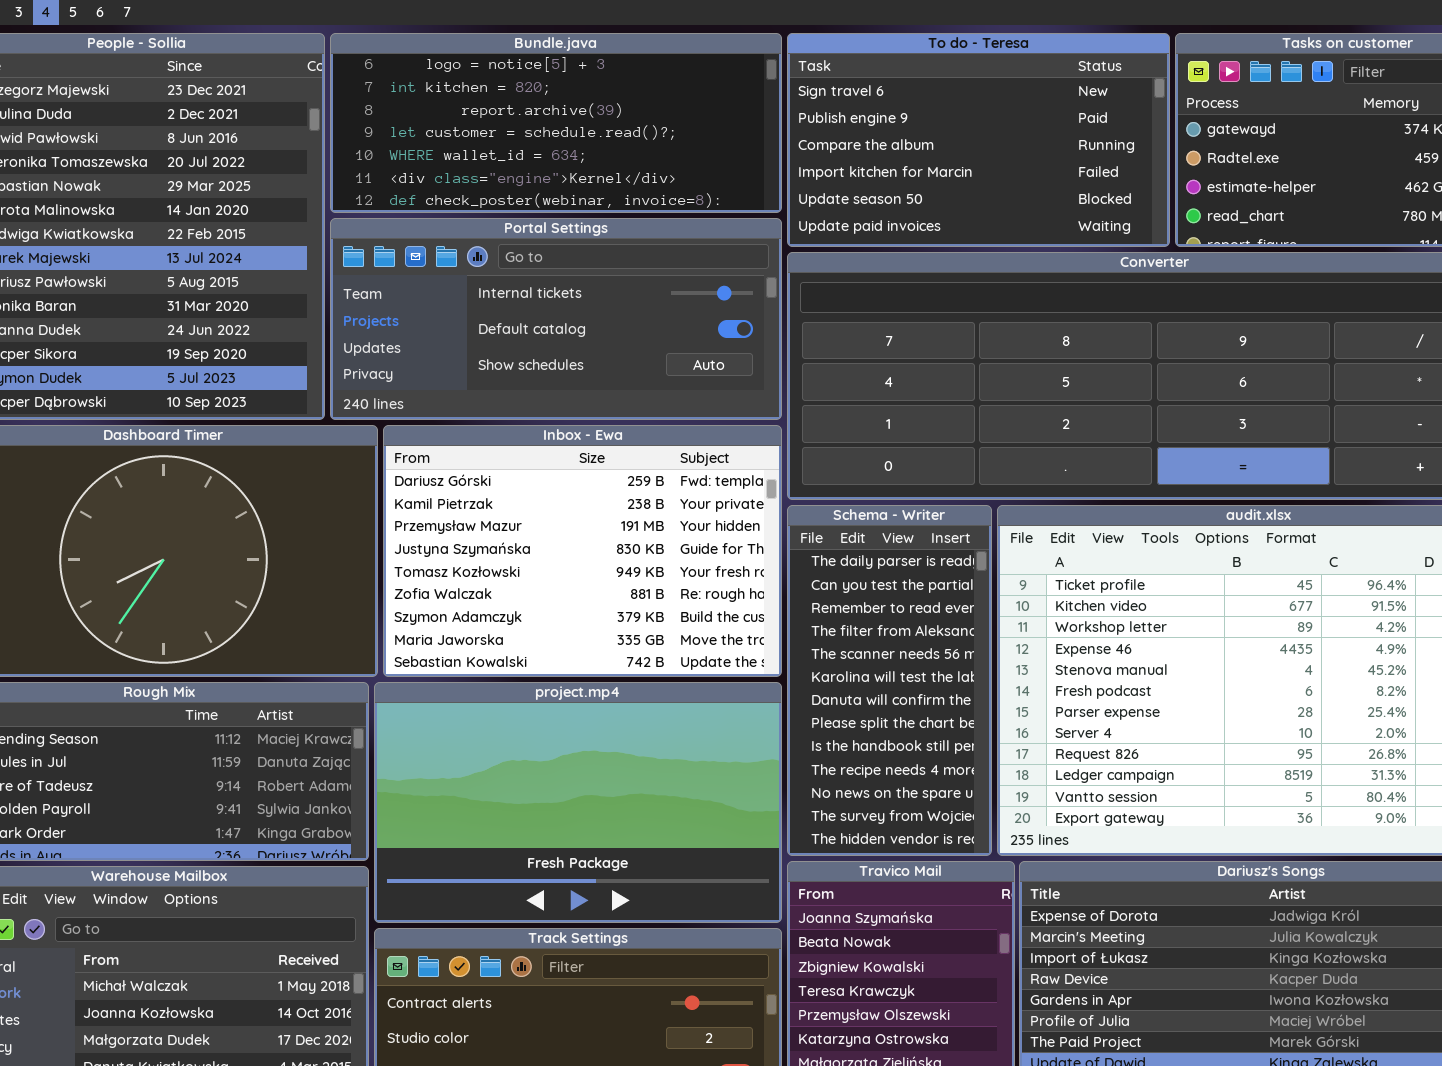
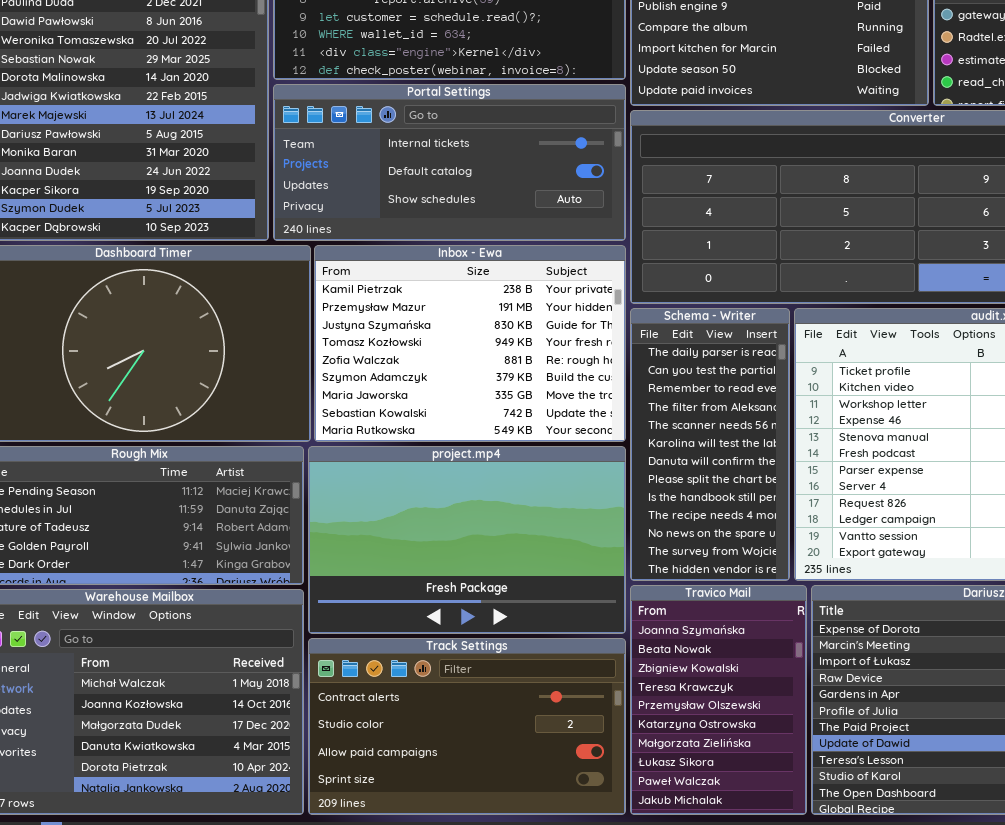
Inbox - Ewa: [383,425,782,677] -> [314,245,626,442], scrolled down 1 row

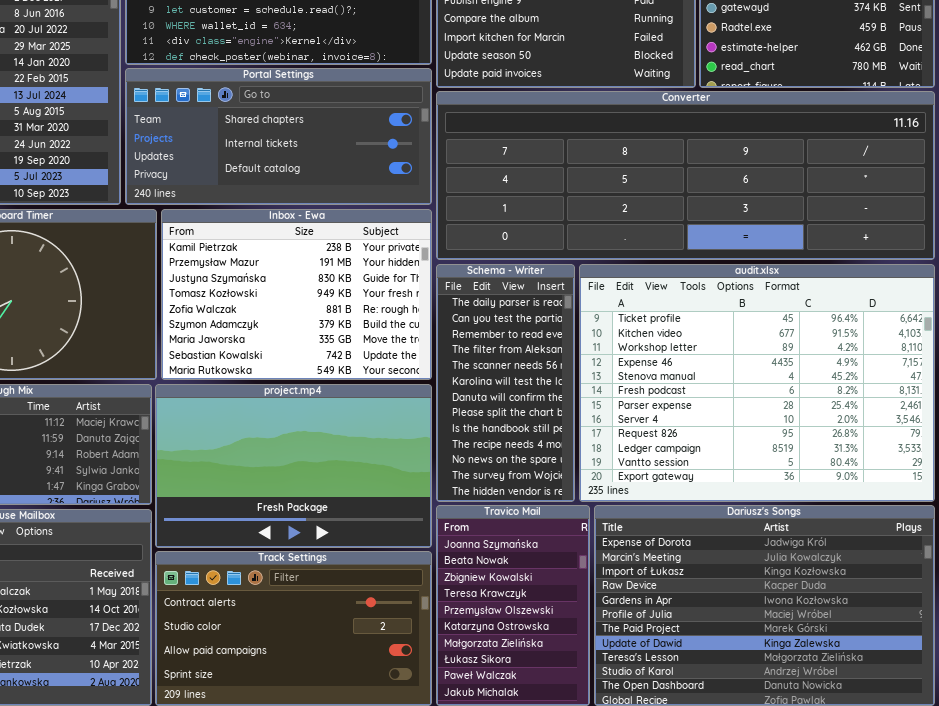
Portal Settings: [273,84,626,241] -> [125,68,432,205], scrolled up 1 row

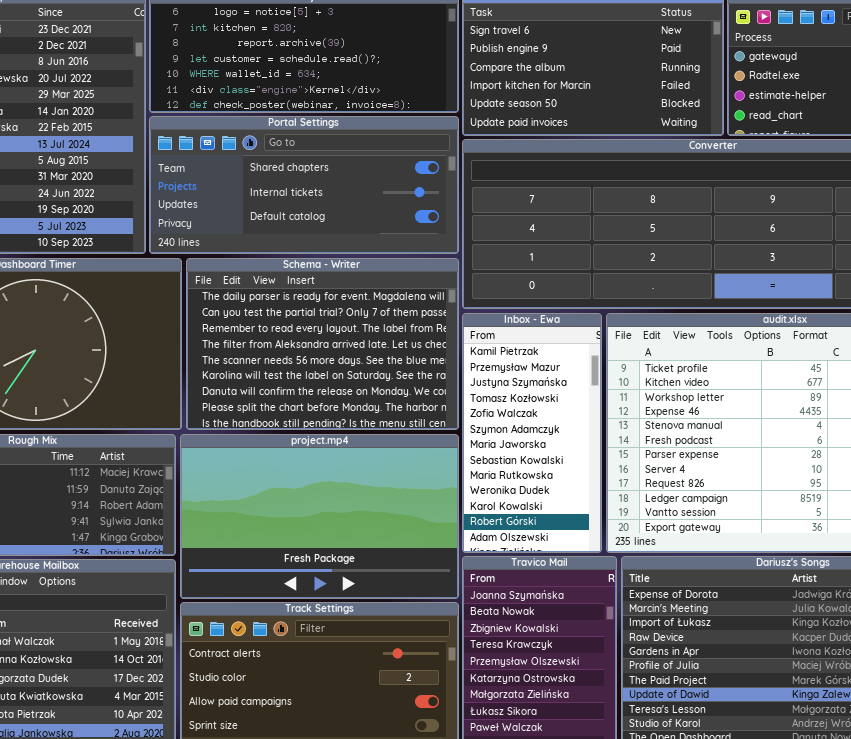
Inbox - Ewa: [161,209,432,380] -> [462,313,602,553], moved, resized
Schema - Writer: [436,264,575,502] -> [186,258,459,430], moved, resized

